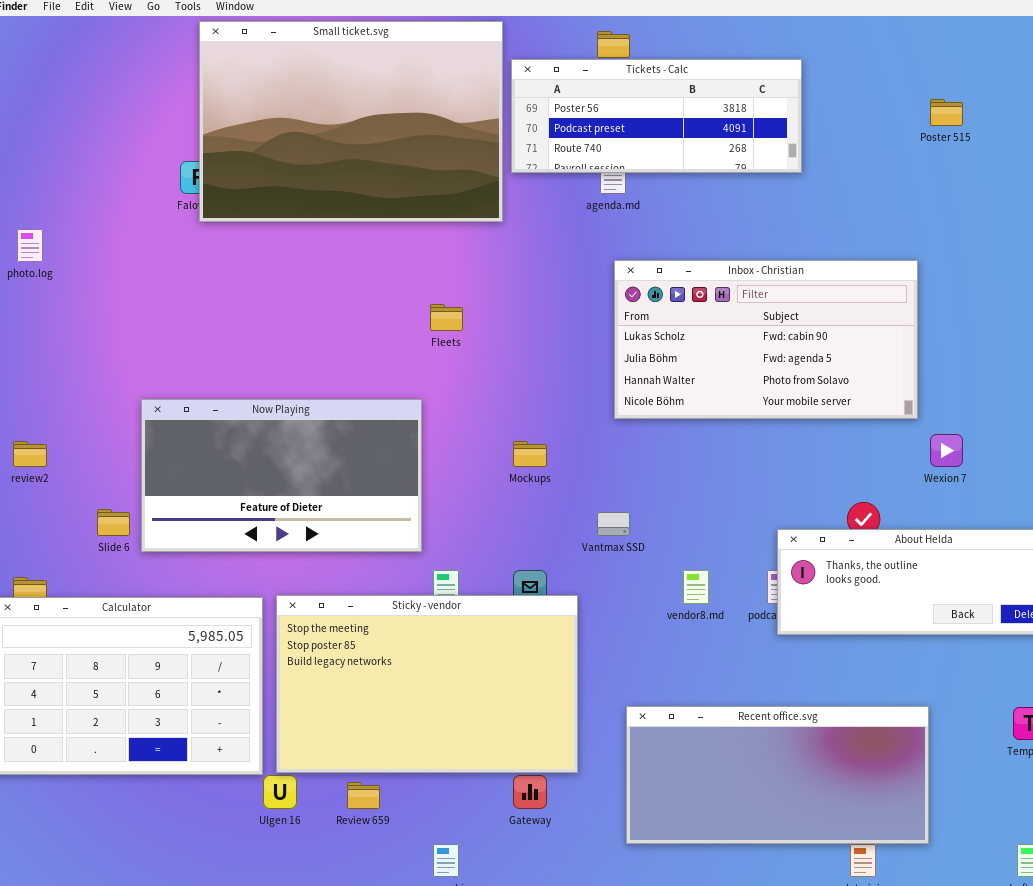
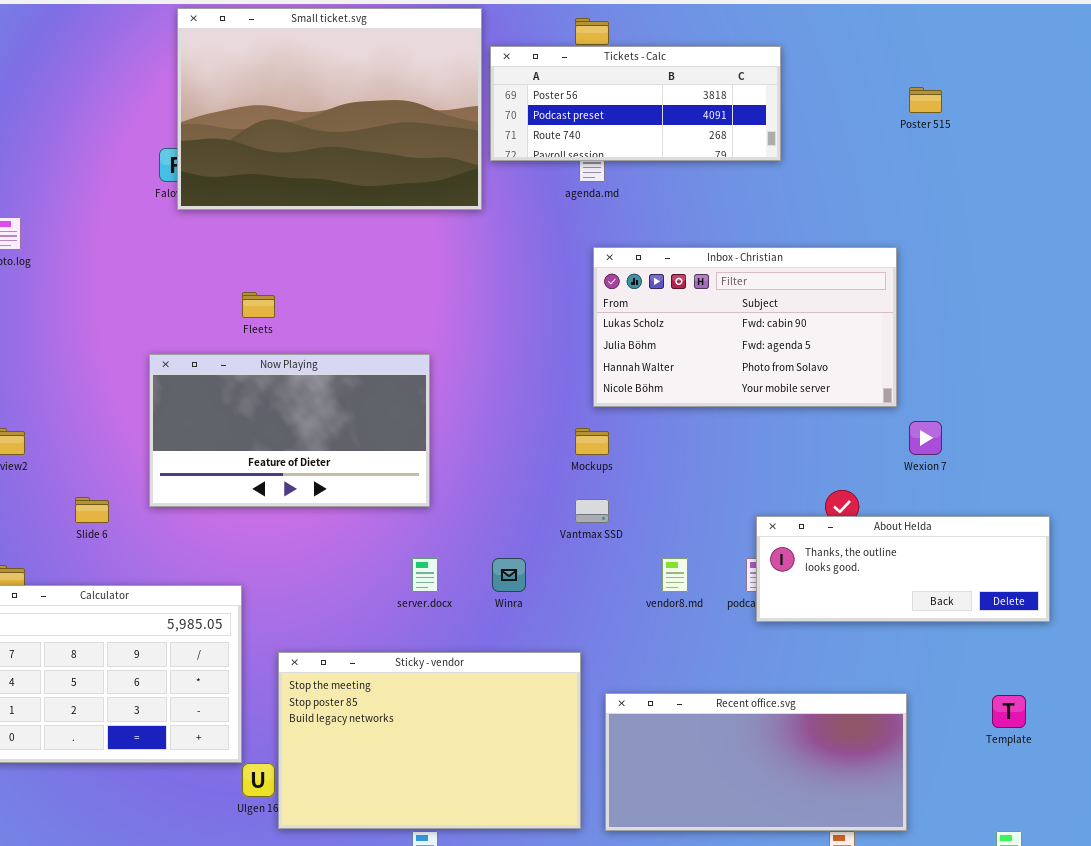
Fleets: [430,304,463,331] -> [242,292,275,318], moved
Now Playing: [141,399,422,552] -> [149,354,430,507], moved
Mockups: [513,441,547,467] -> [575,428,609,455], moved
Sticky - vendor: [276,595,578,773] -> [278,652,581,829], moved

